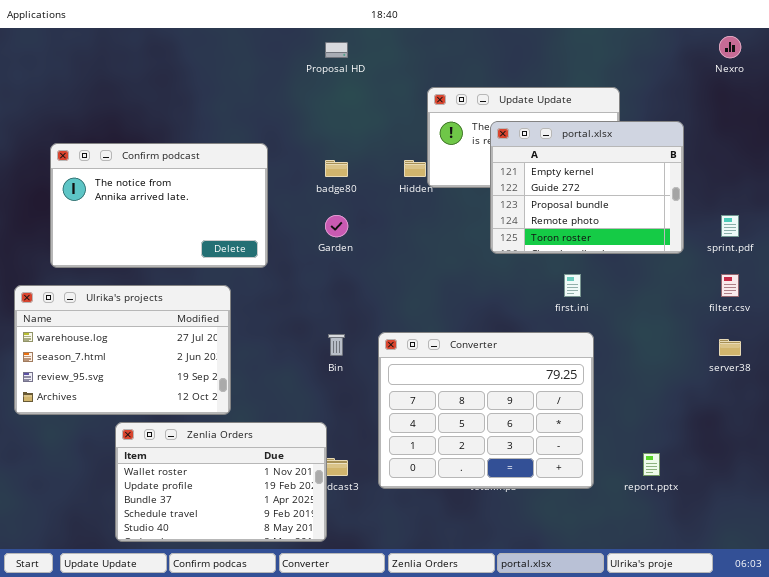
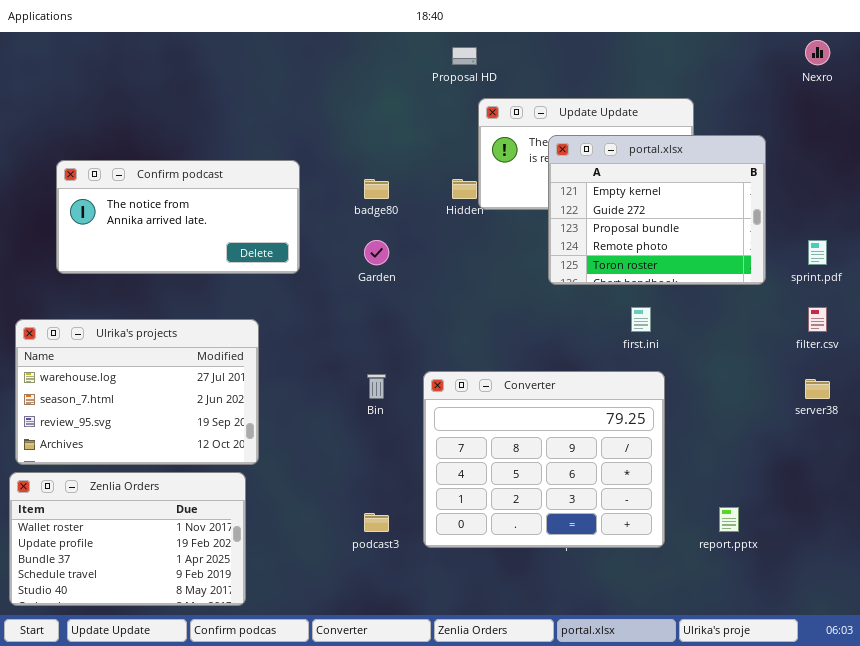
Proposal HD: [325,42,348,58] -> [452,47,477,65], moved
Confirm podcast: [50,143,268,268] -> [56,160,300,274], resized
Zenlia Orders: [115,422,327,542] -> [9,472,246,606], moved

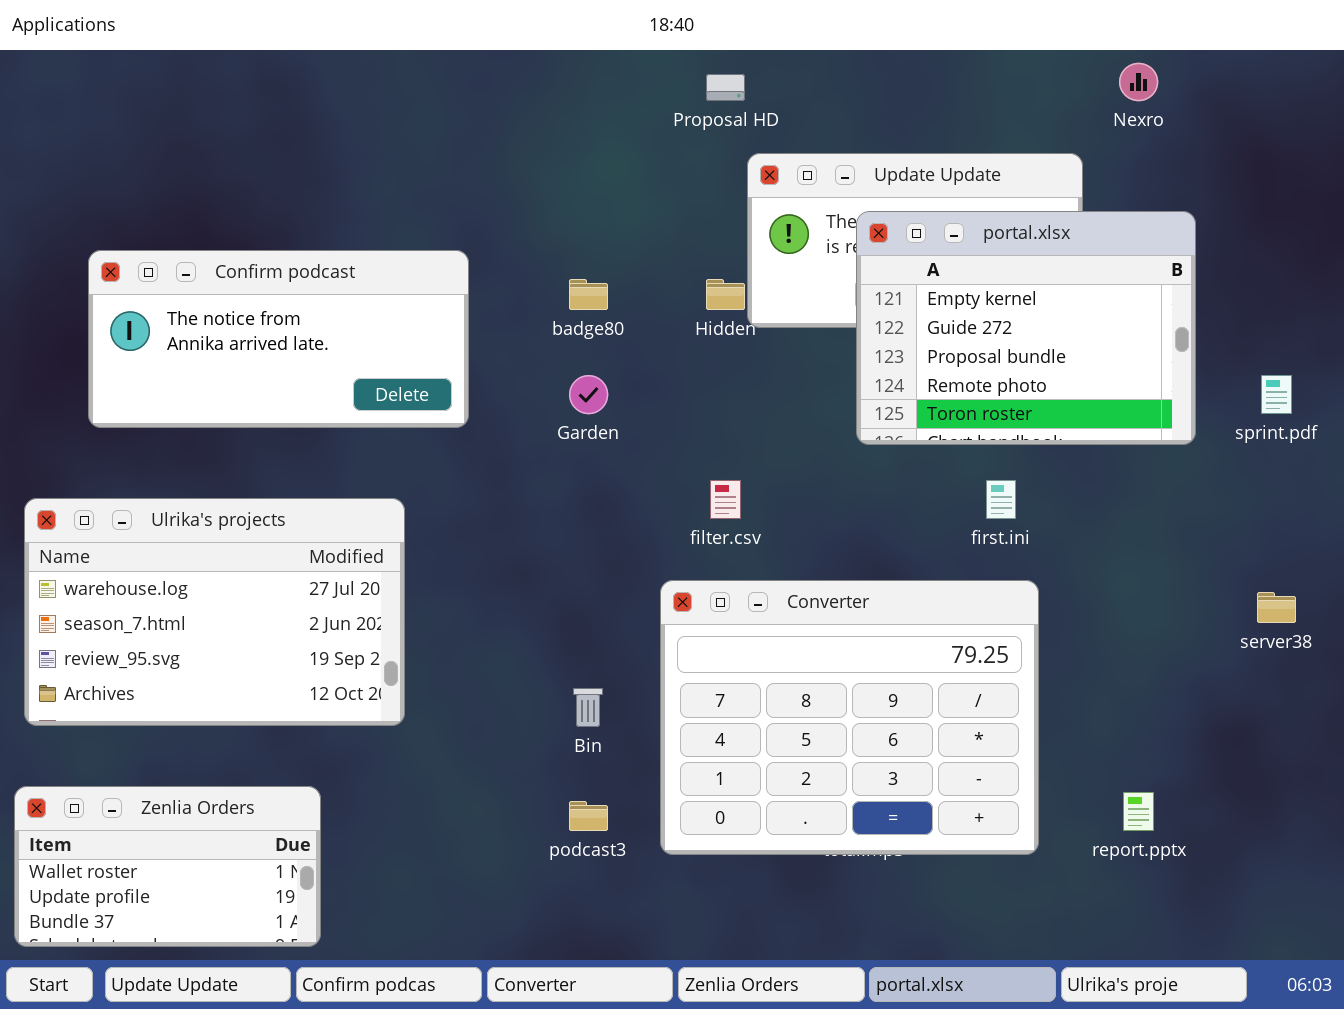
Nexro: [805,40,830,65] -> [1119,63,1158,101], moved
filter.csv: [808,307,827,332] -> [710,480,741,519], moved
Bin: [367,374,386,399] -> [573,688,603,727], moved
Zenlia Orders: [9,472,246,606] -> [14,786,321,947], resized

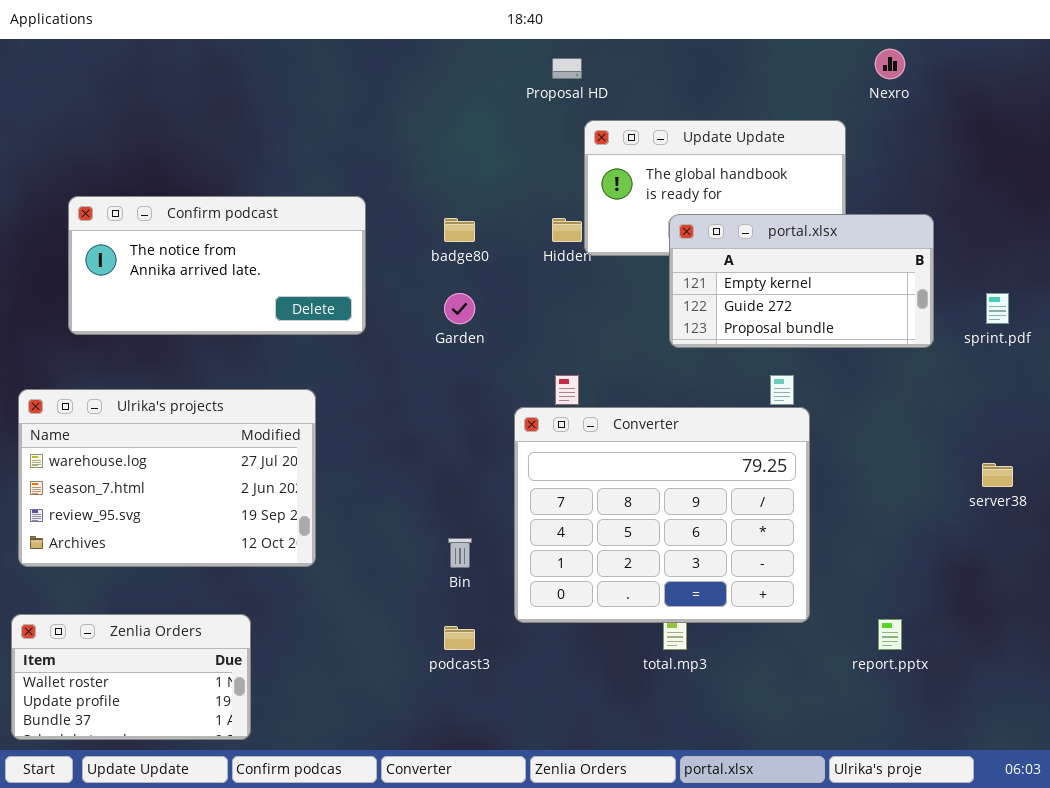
portal.xlsx: [856,211,1196,445] -> [669,214,934,348], resized
Converter: [660,580,1039,855] -> [514,407,810,623], moved

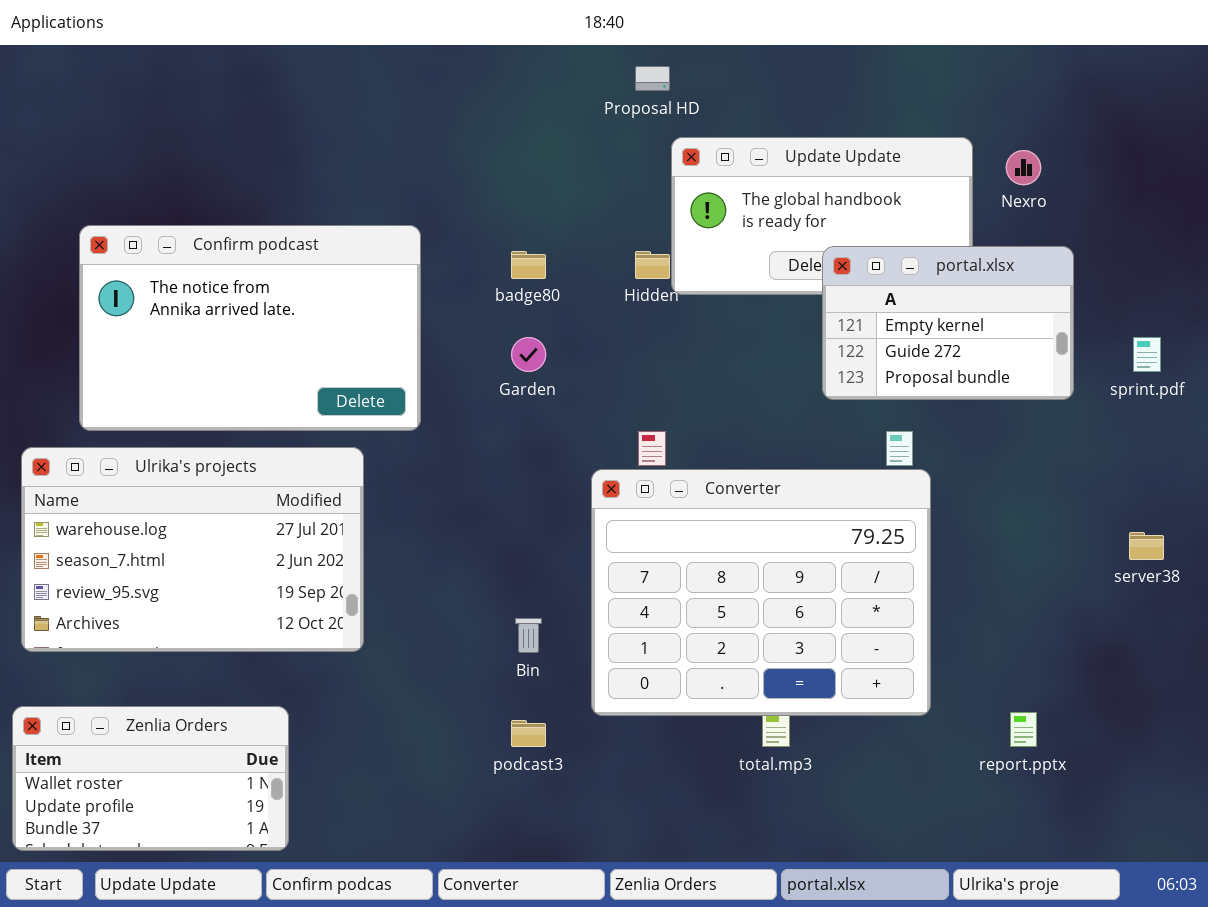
Nexro: [875,49,905,79] -> [1006,150,1041,185], moved
Confirm podcast: [68,196,366,335] -> [79,225,421,431], resized
portal.xlsx: [669,214,934,348] -> [822,246,1074,400], resized

